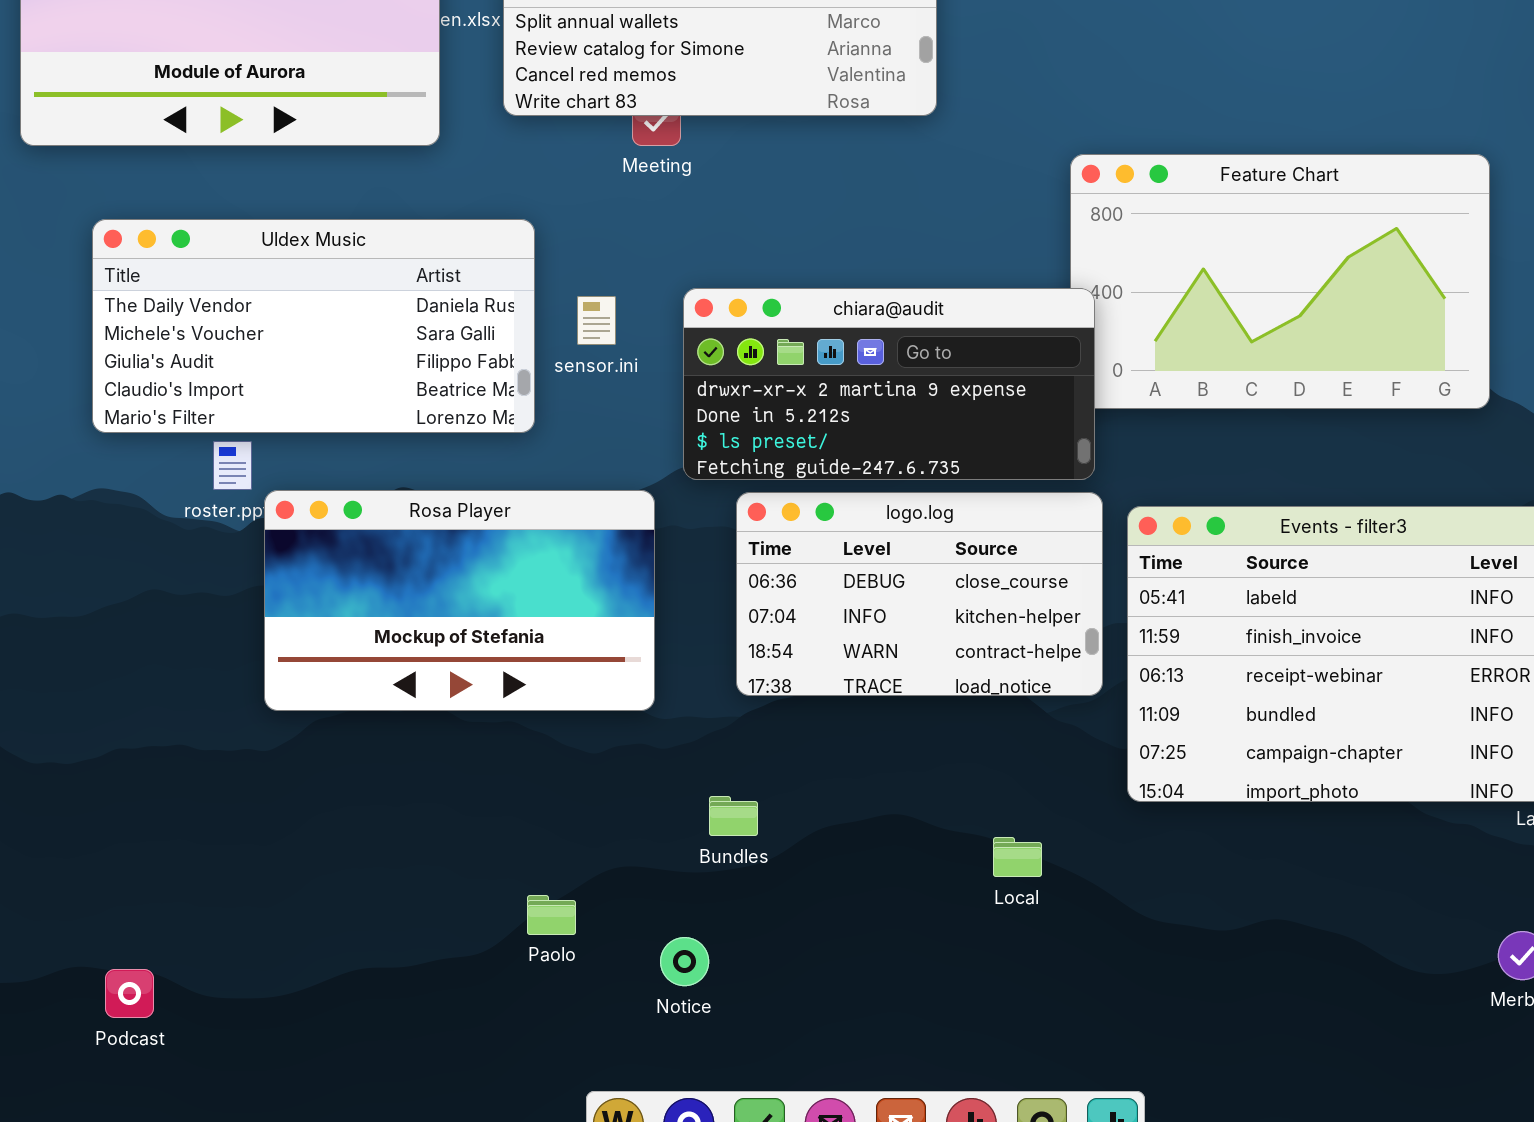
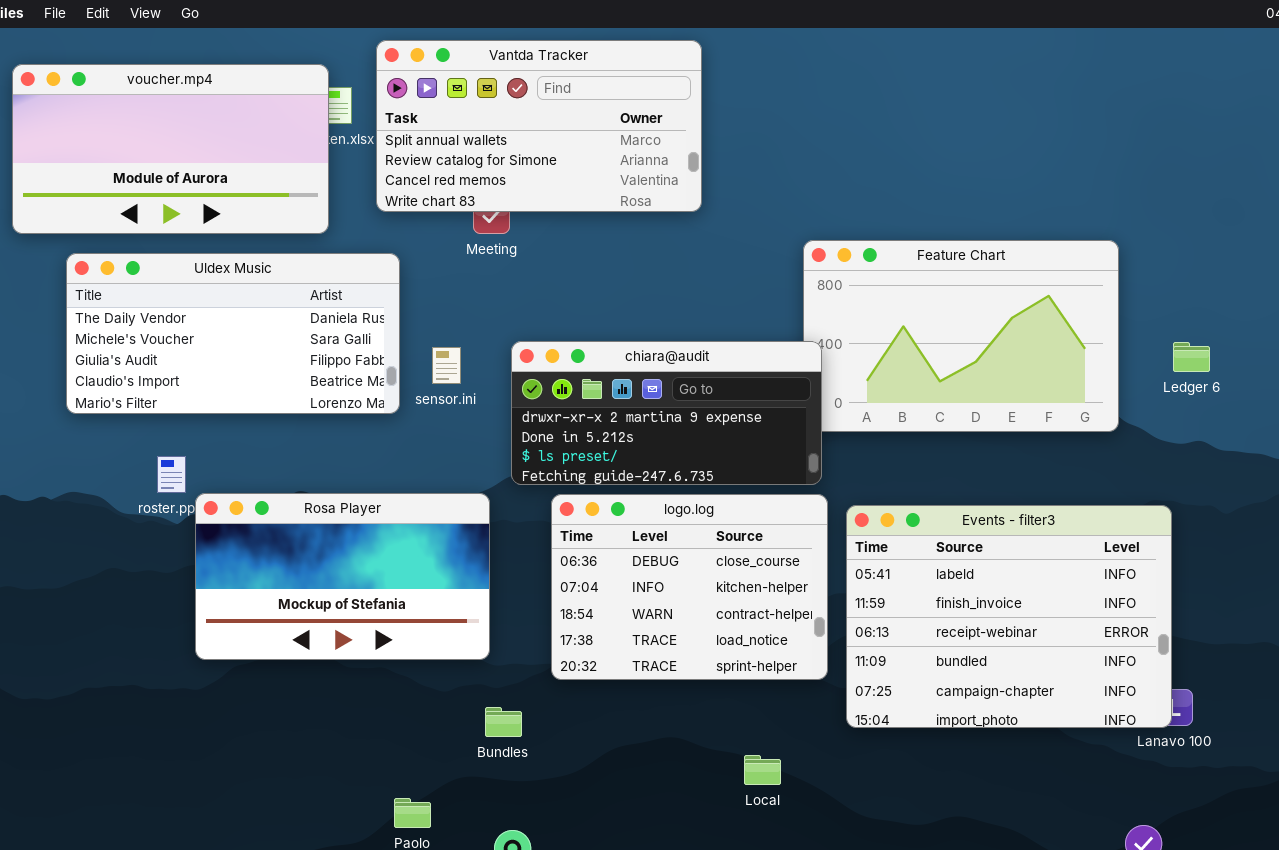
Uldex Music: [92,219,535,433] -> [66,253,400,414], moved
logo.log: [736,492,1103,696] -> [551,494,828,680], resized
Bundles: [709,796,758,836] -> [485,707,522,737], moved

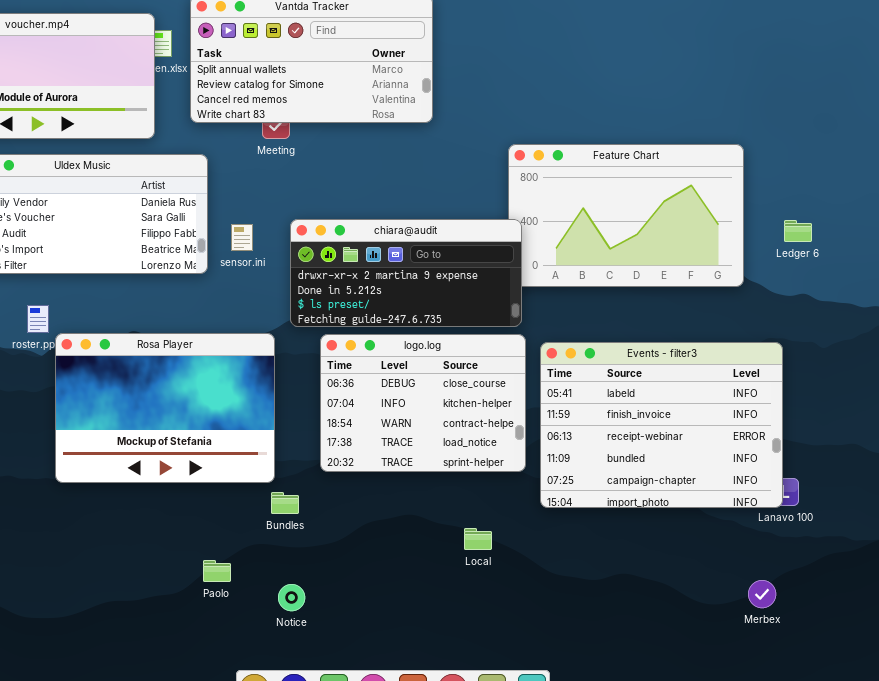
Rosa Player: [195,493,490,660] -> [55,333,275,483], resized

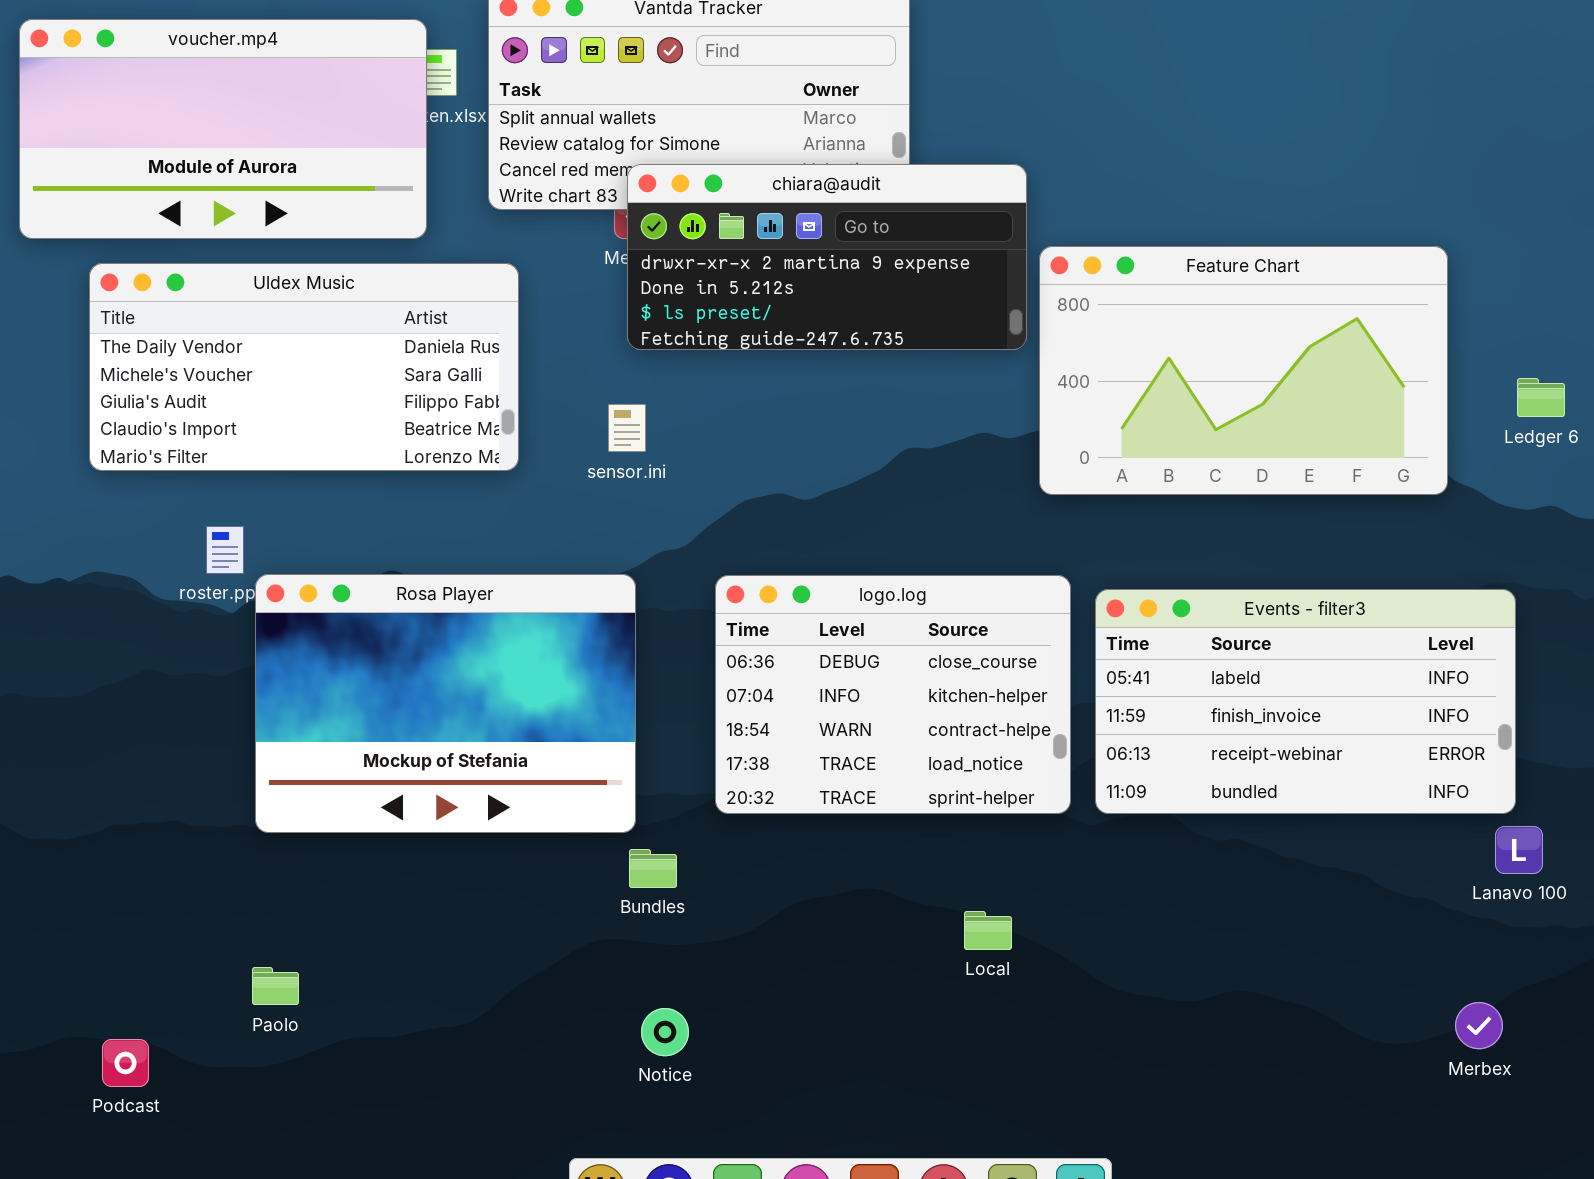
chiara@audit: [290,219,522,327] -> [627,164,1027,350], moved
sensor.ini: [231,224,253,251] -> [608,404,646,452], moved
Events - filter3: [540,342,783,508] -> [1095,589,1516,814], resized
Paolo: [203,560,231,582] -> [252,967,299,1005], moved

